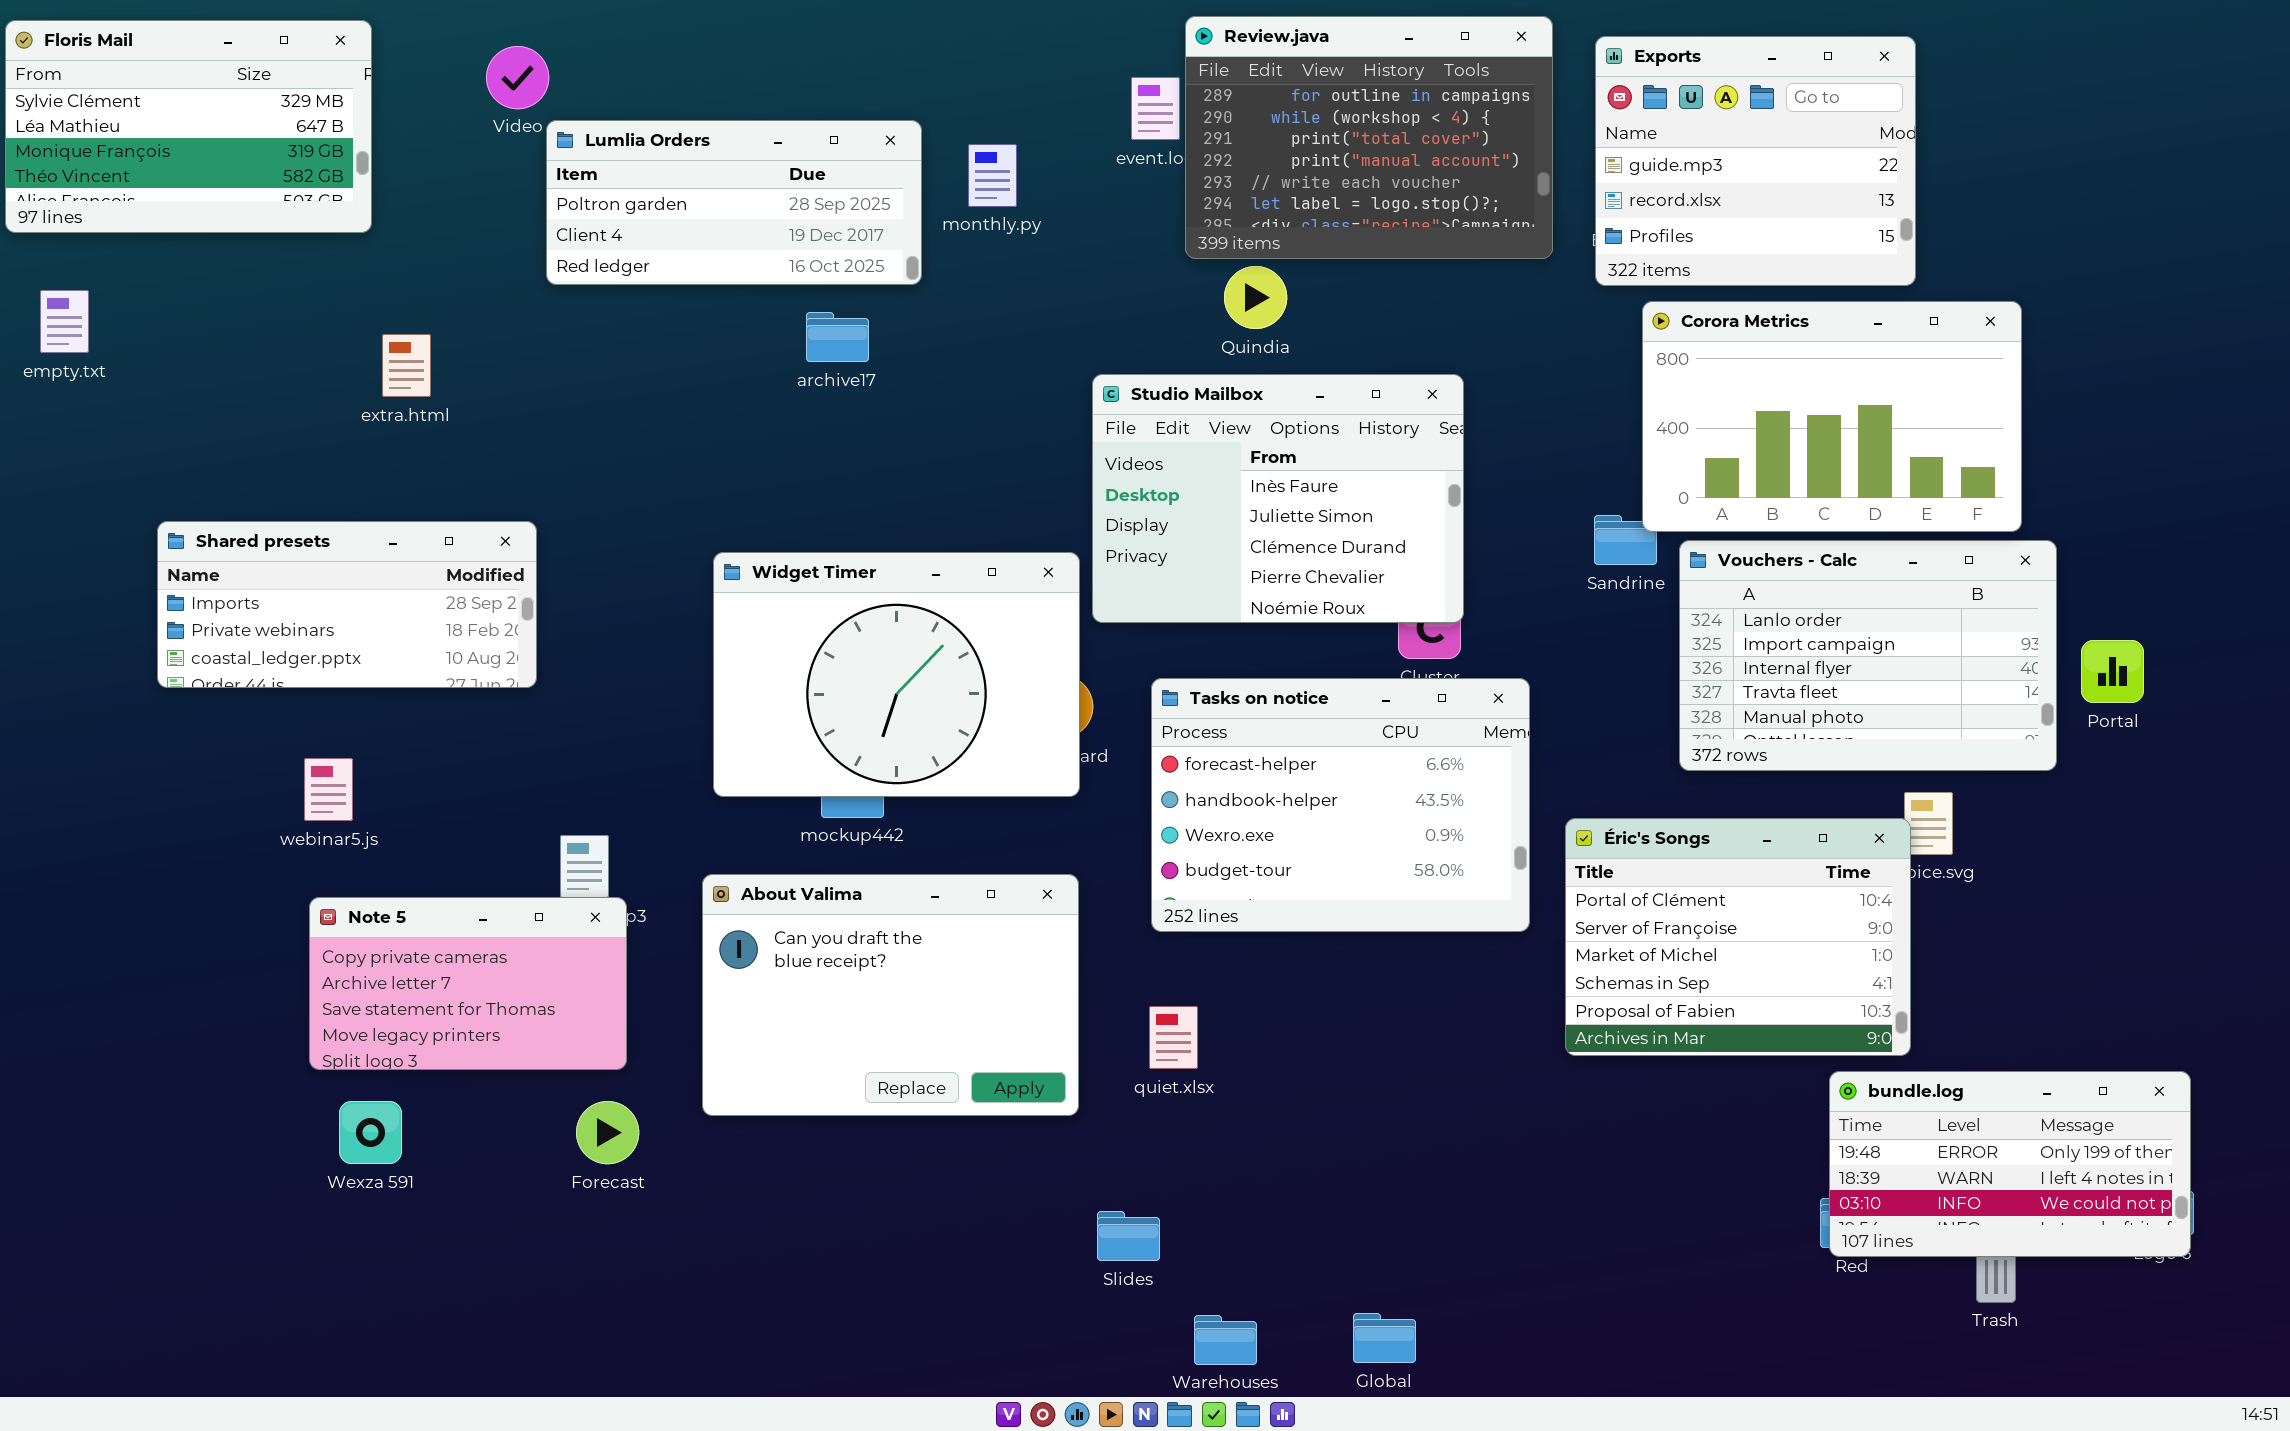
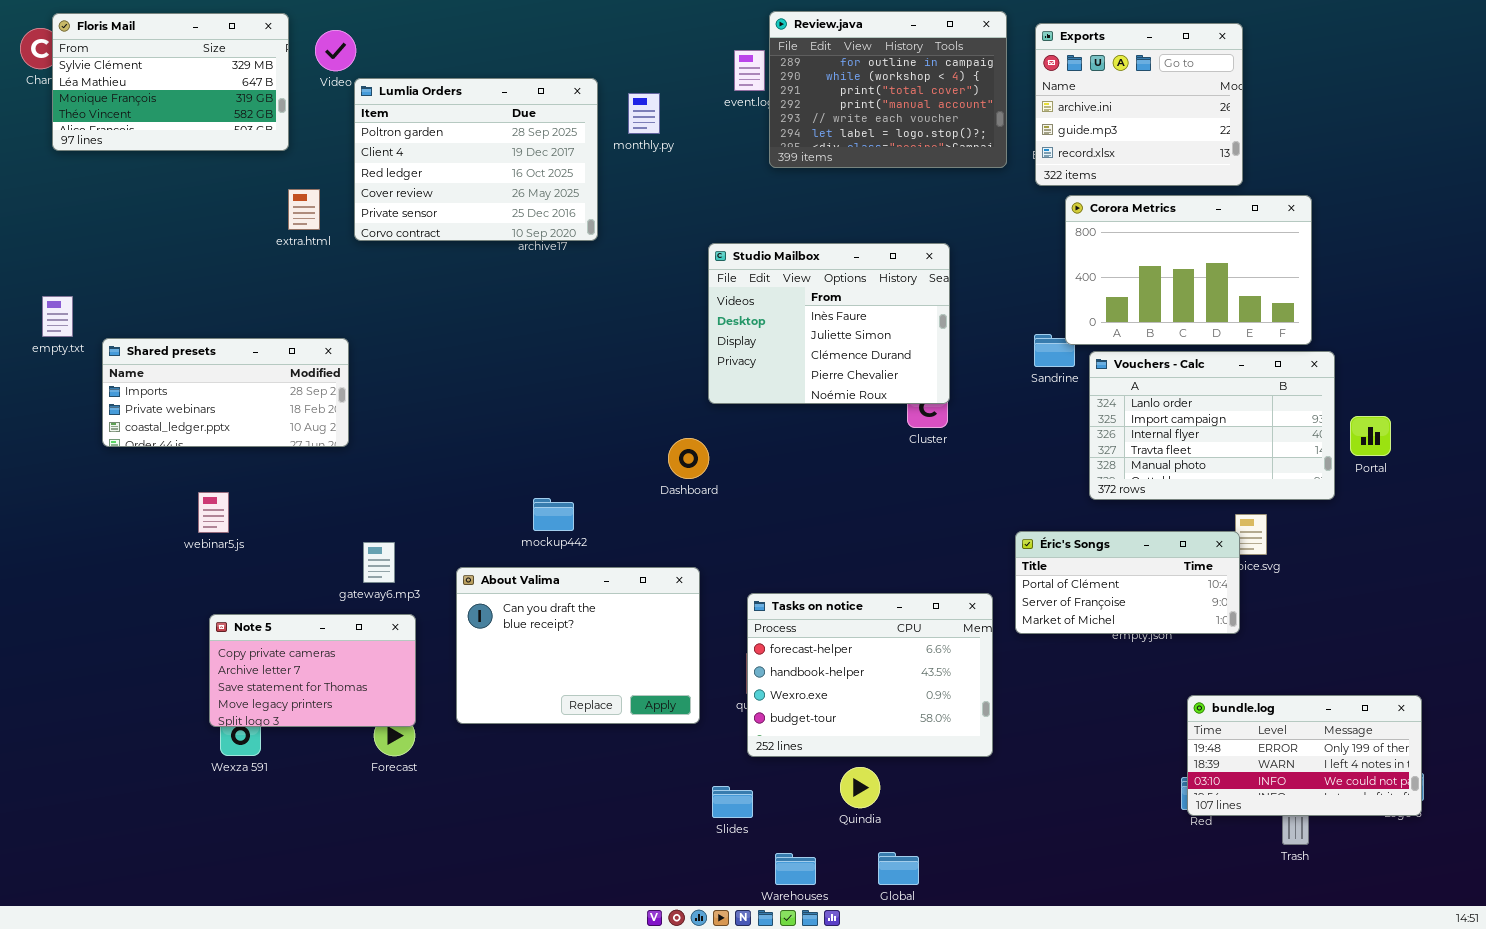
Floris Mail: [5,20,372,233] -> [52,13,289,151], moved
Exports: [1595,36,1916,286] -> [1035,23,1243,186], scrolled up 1 row
Lumlia Orders: [546,120,922,285] -> [354,78,598,241], resized
Quindia: [1224,266,1287,329] -> [840,767,880,808], moved
empty.txt: [40,290,89,353] -> [42,296,73,337], moved
extra.html: [382,334,431,397] -> [288,189,320,230], moved
Widget Timer: [713,552,1080,797] -> none, closed
Tasks on notice: [1151,678,1530,932] -> [747,593,993,757], moved
Éric's Songs: [1565,818,1911,1056] -> [1015,531,1240,634], resized
Note 5: [309,897,627,1070] -> [209,614,416,727], moved

